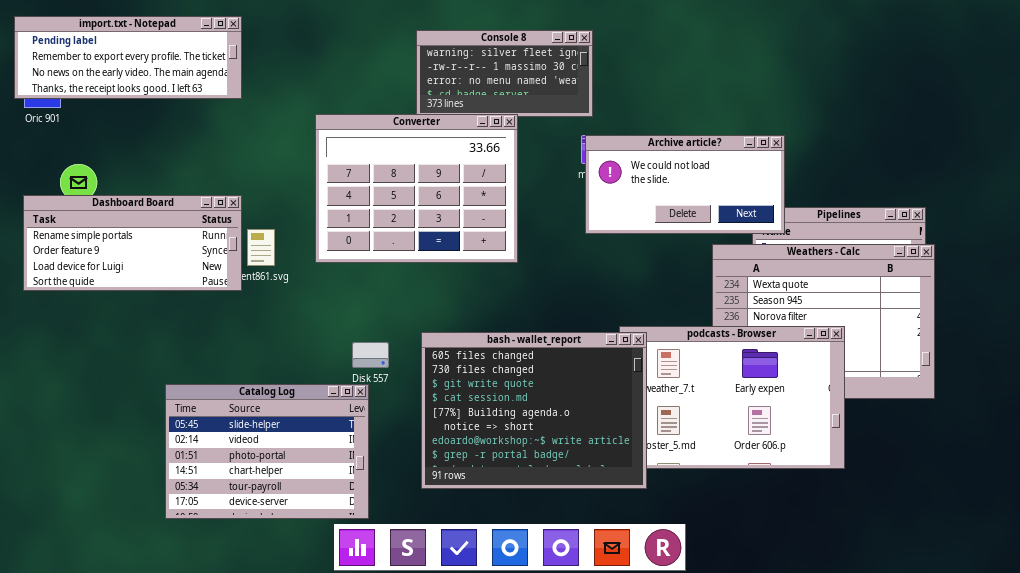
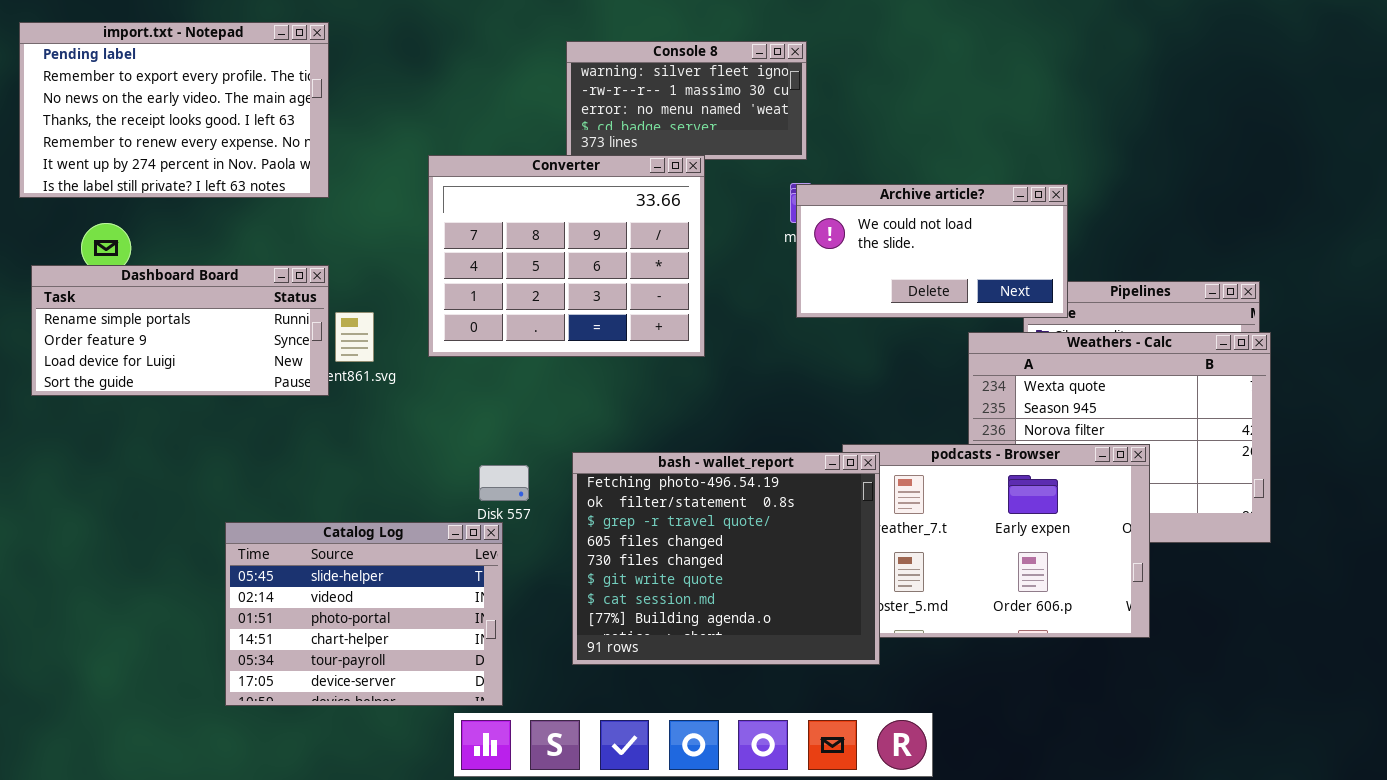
import.txt - Notepad: [14,16,242,99] -> [19,22,329,198], resized
bash - wallet_report: [421,332,647,489] -> [572,452,880,665], scrolled up 3 rows

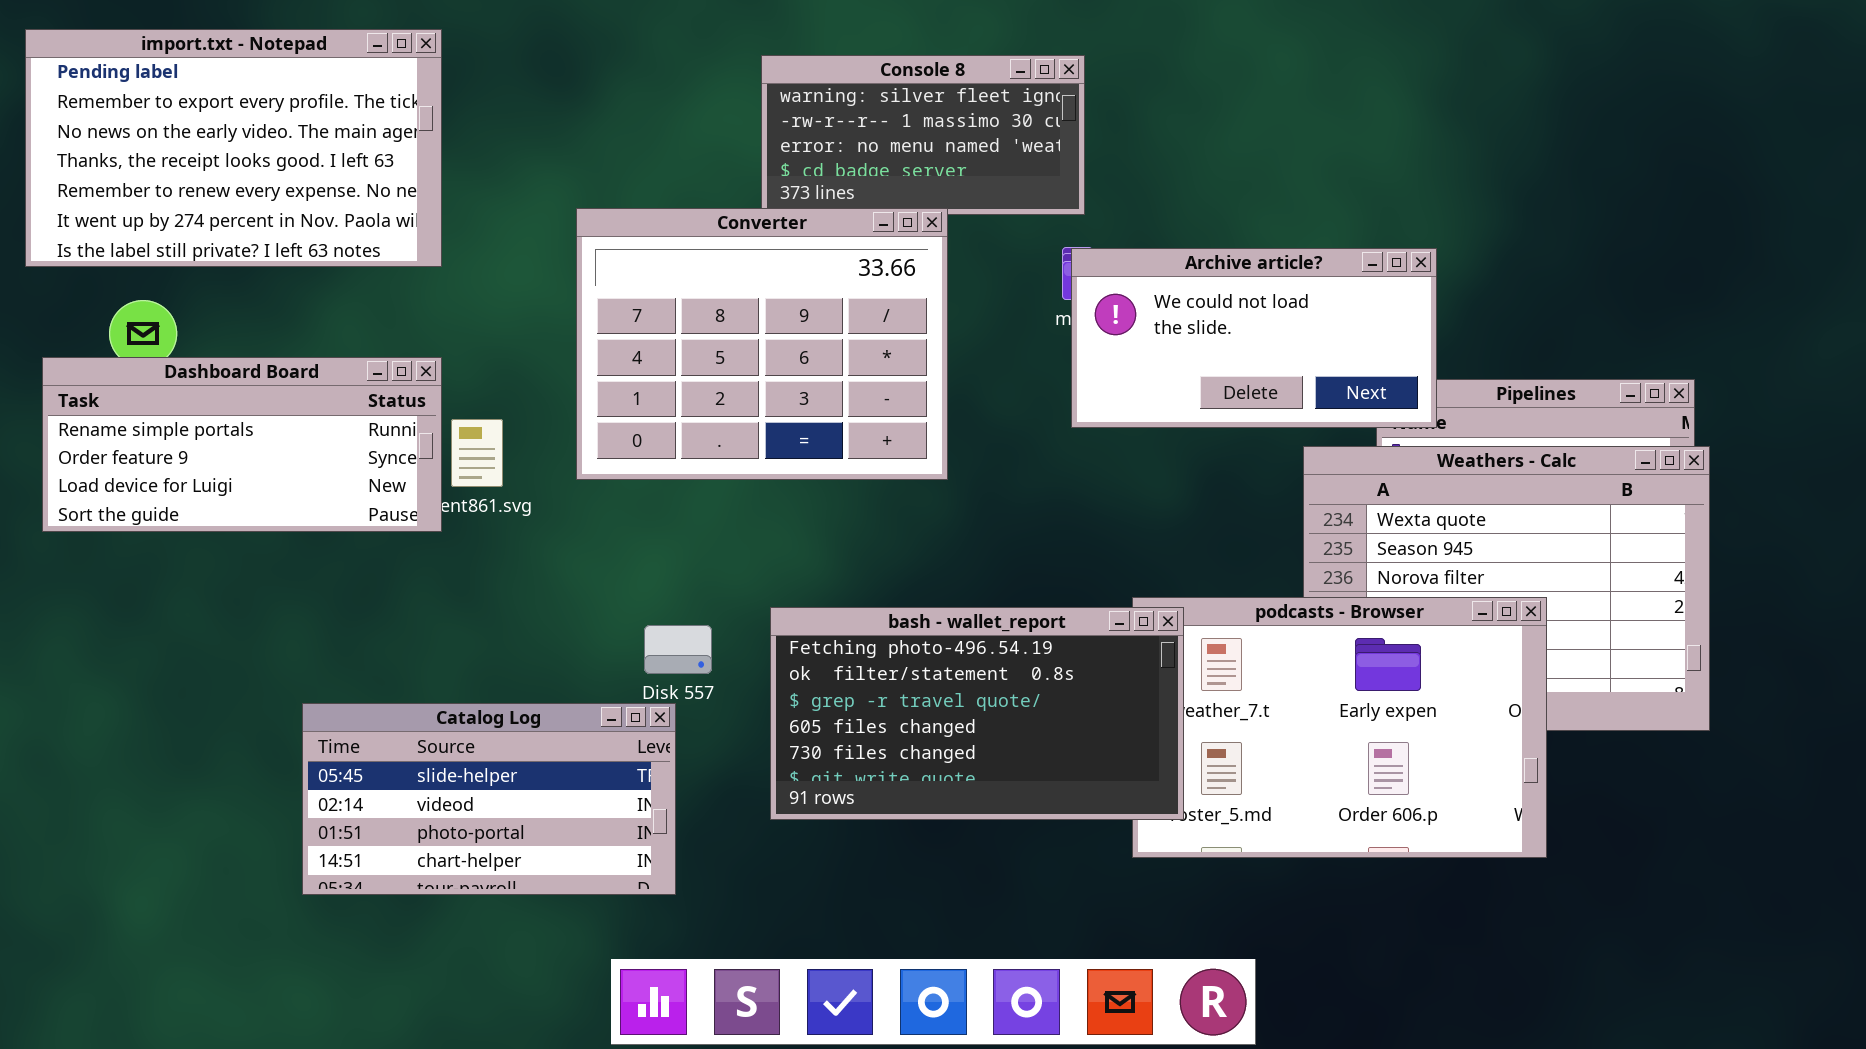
bash - wallet_report: [572,452,880,665] -> [770,607,1184,820], resized
Catalog Log: [225,522,503,706] -> [302,703,676,895], resized

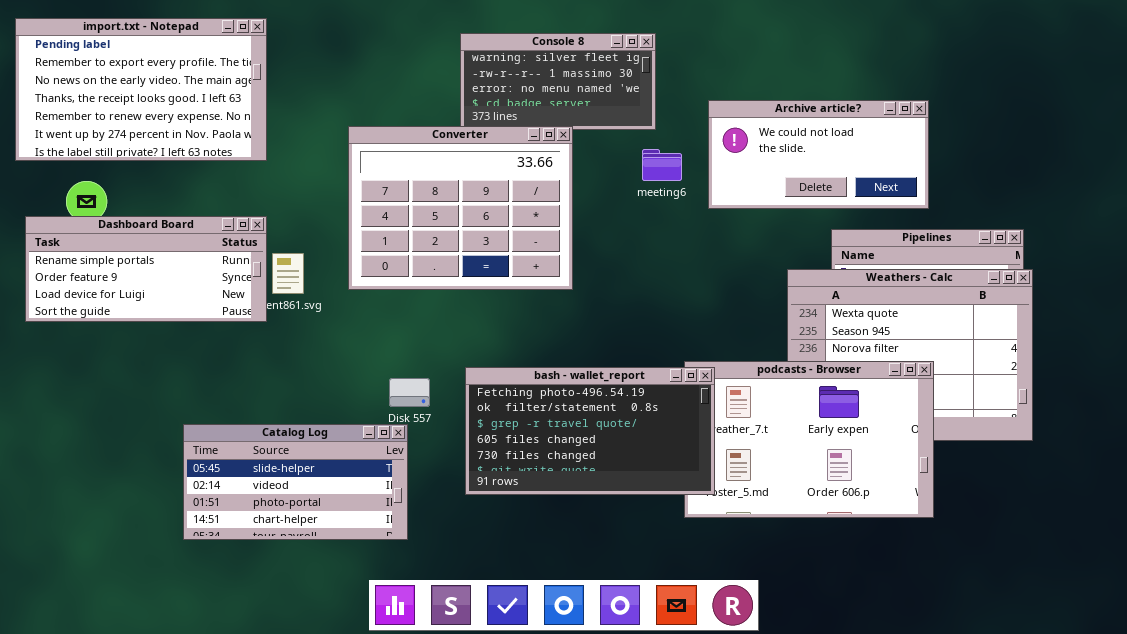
Archive article?: [1071,248,1437,428] -> [708,100,929,209], moved

